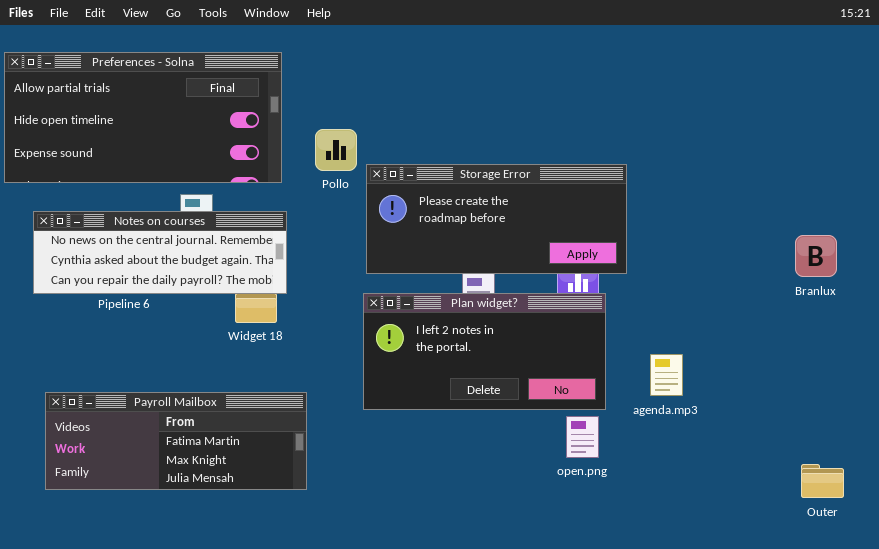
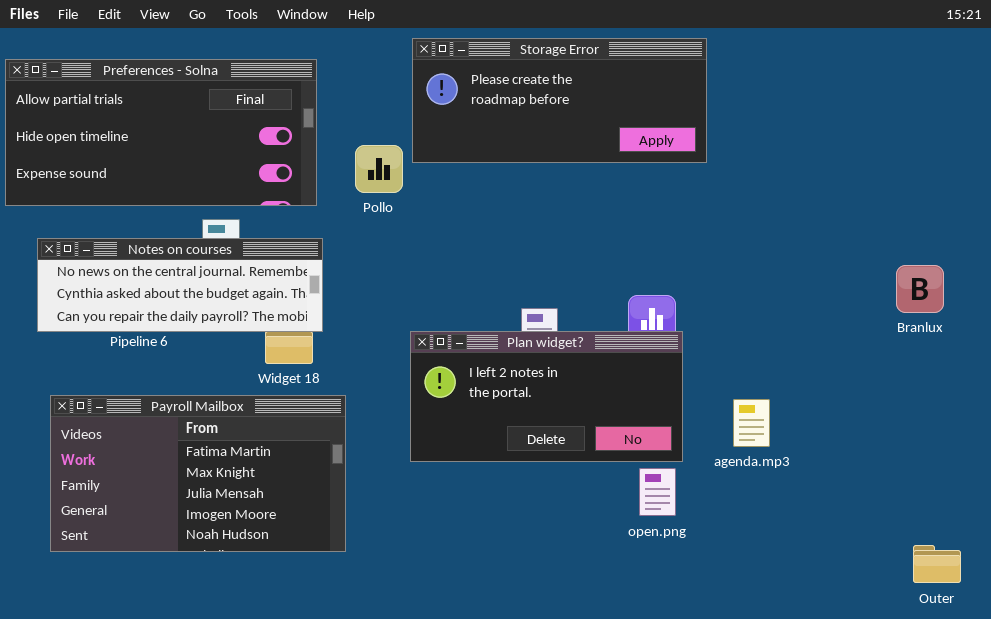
Storage Error: [366,164,627,274] -> [412,38,707,163], moved
Payroll Mailbox: [45,392,307,490] -> [50,395,346,552], resized
Outer: [801,464,844,498] -> [913,545,961,583], moved

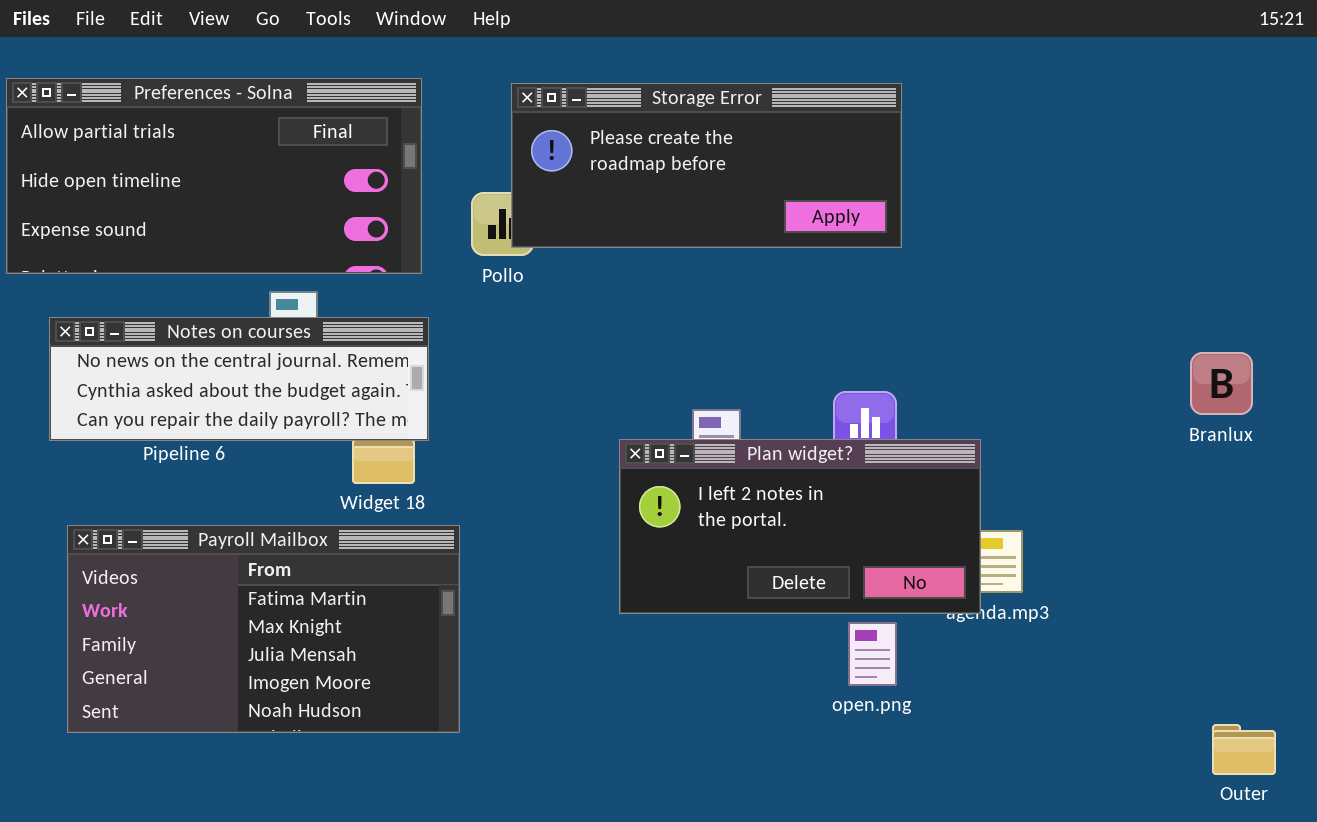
Storage Error: [412,38,707,163] -> [511,83,902,248], moved
Plan widget?: [410,331,683,462] -> [619,439,981,614], moved

